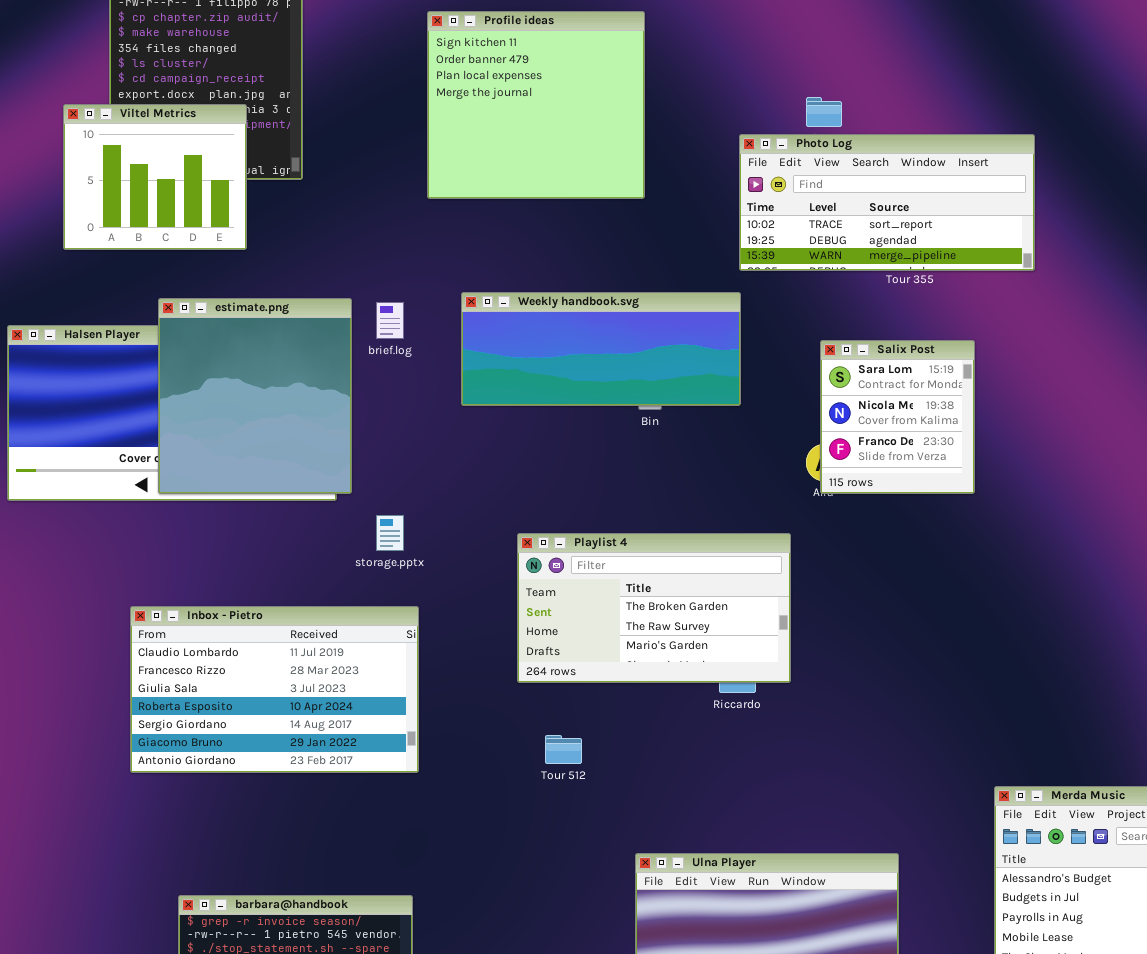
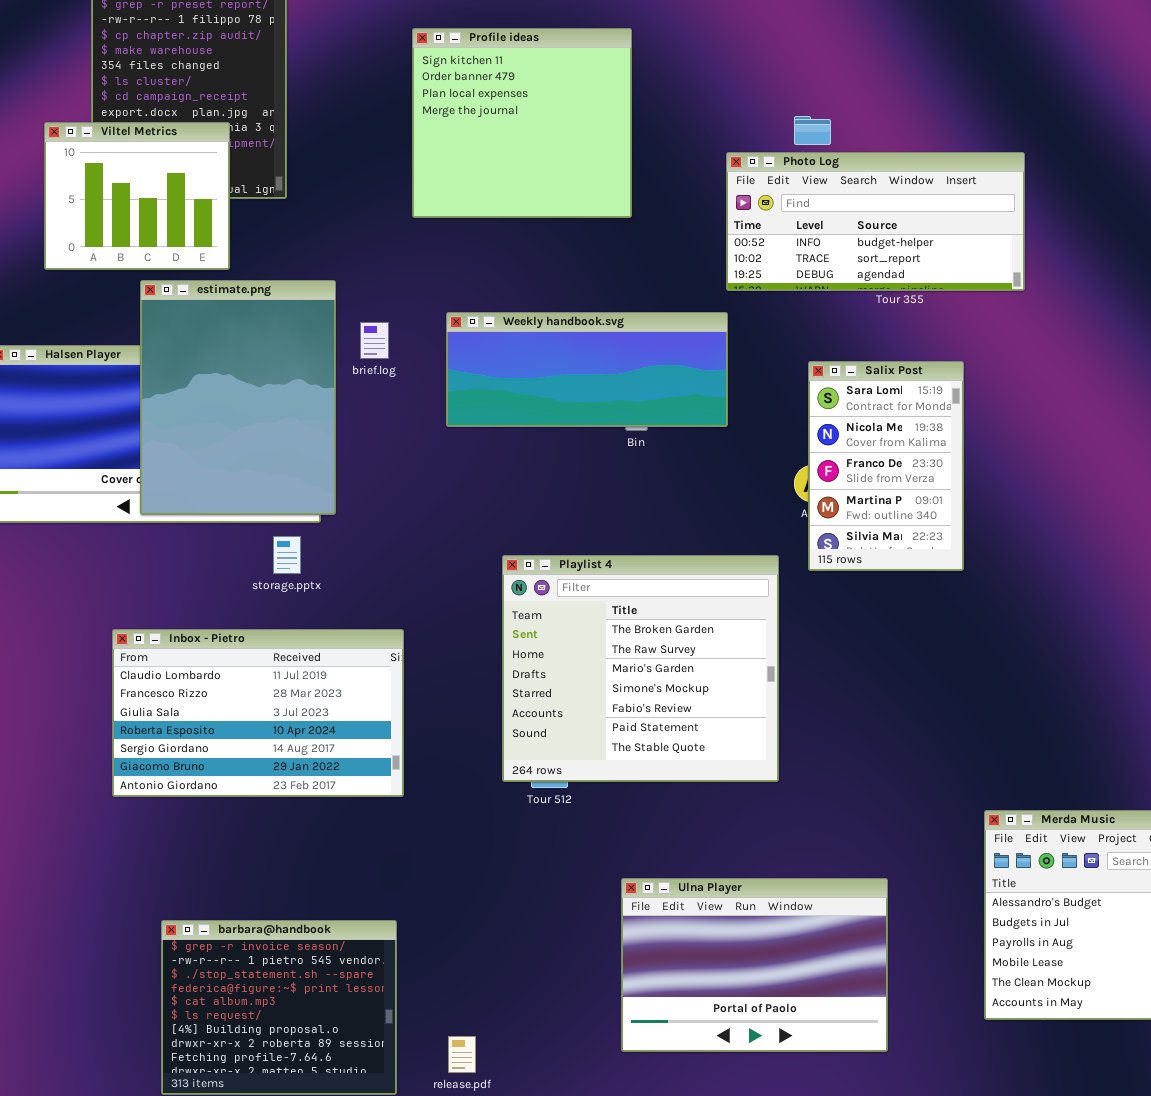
Photo Log: [739,134,1035,271] -> [726,152,1025,291], scrolled up 1 row
estimate.png: [158,298,352,494] -> [140,280,336,515], resized
Salix Post: [820,340,975,494] -> [808,361,964,571], resized
storage.pptx: [376,515,404,551] -> [273,536,301,574], moved
Playlist 4: [517,533,791,683] -> [502,555,779,782], resized

